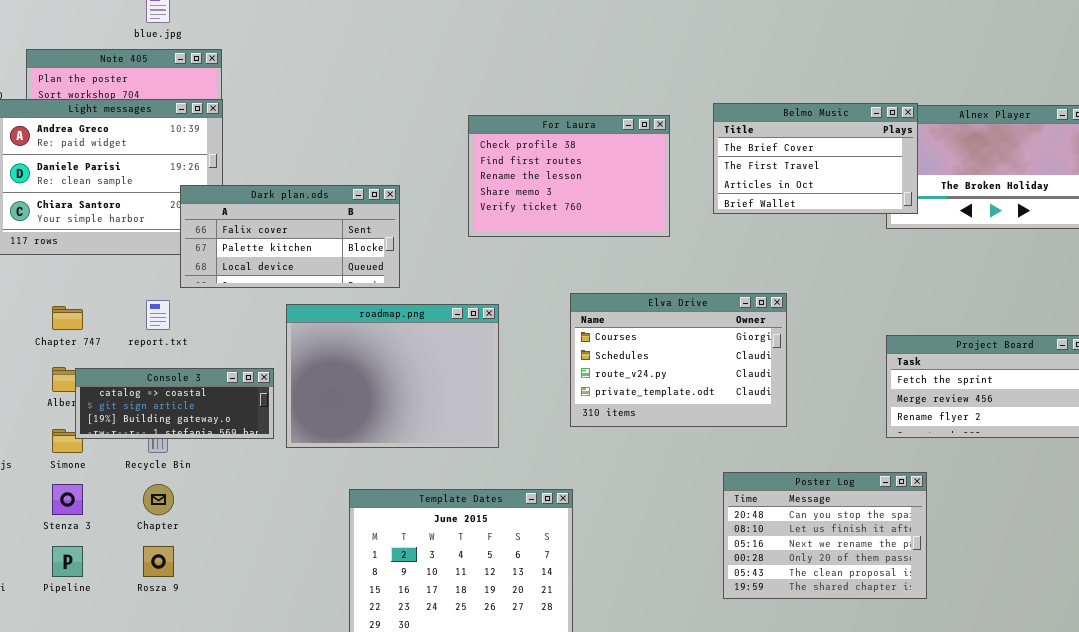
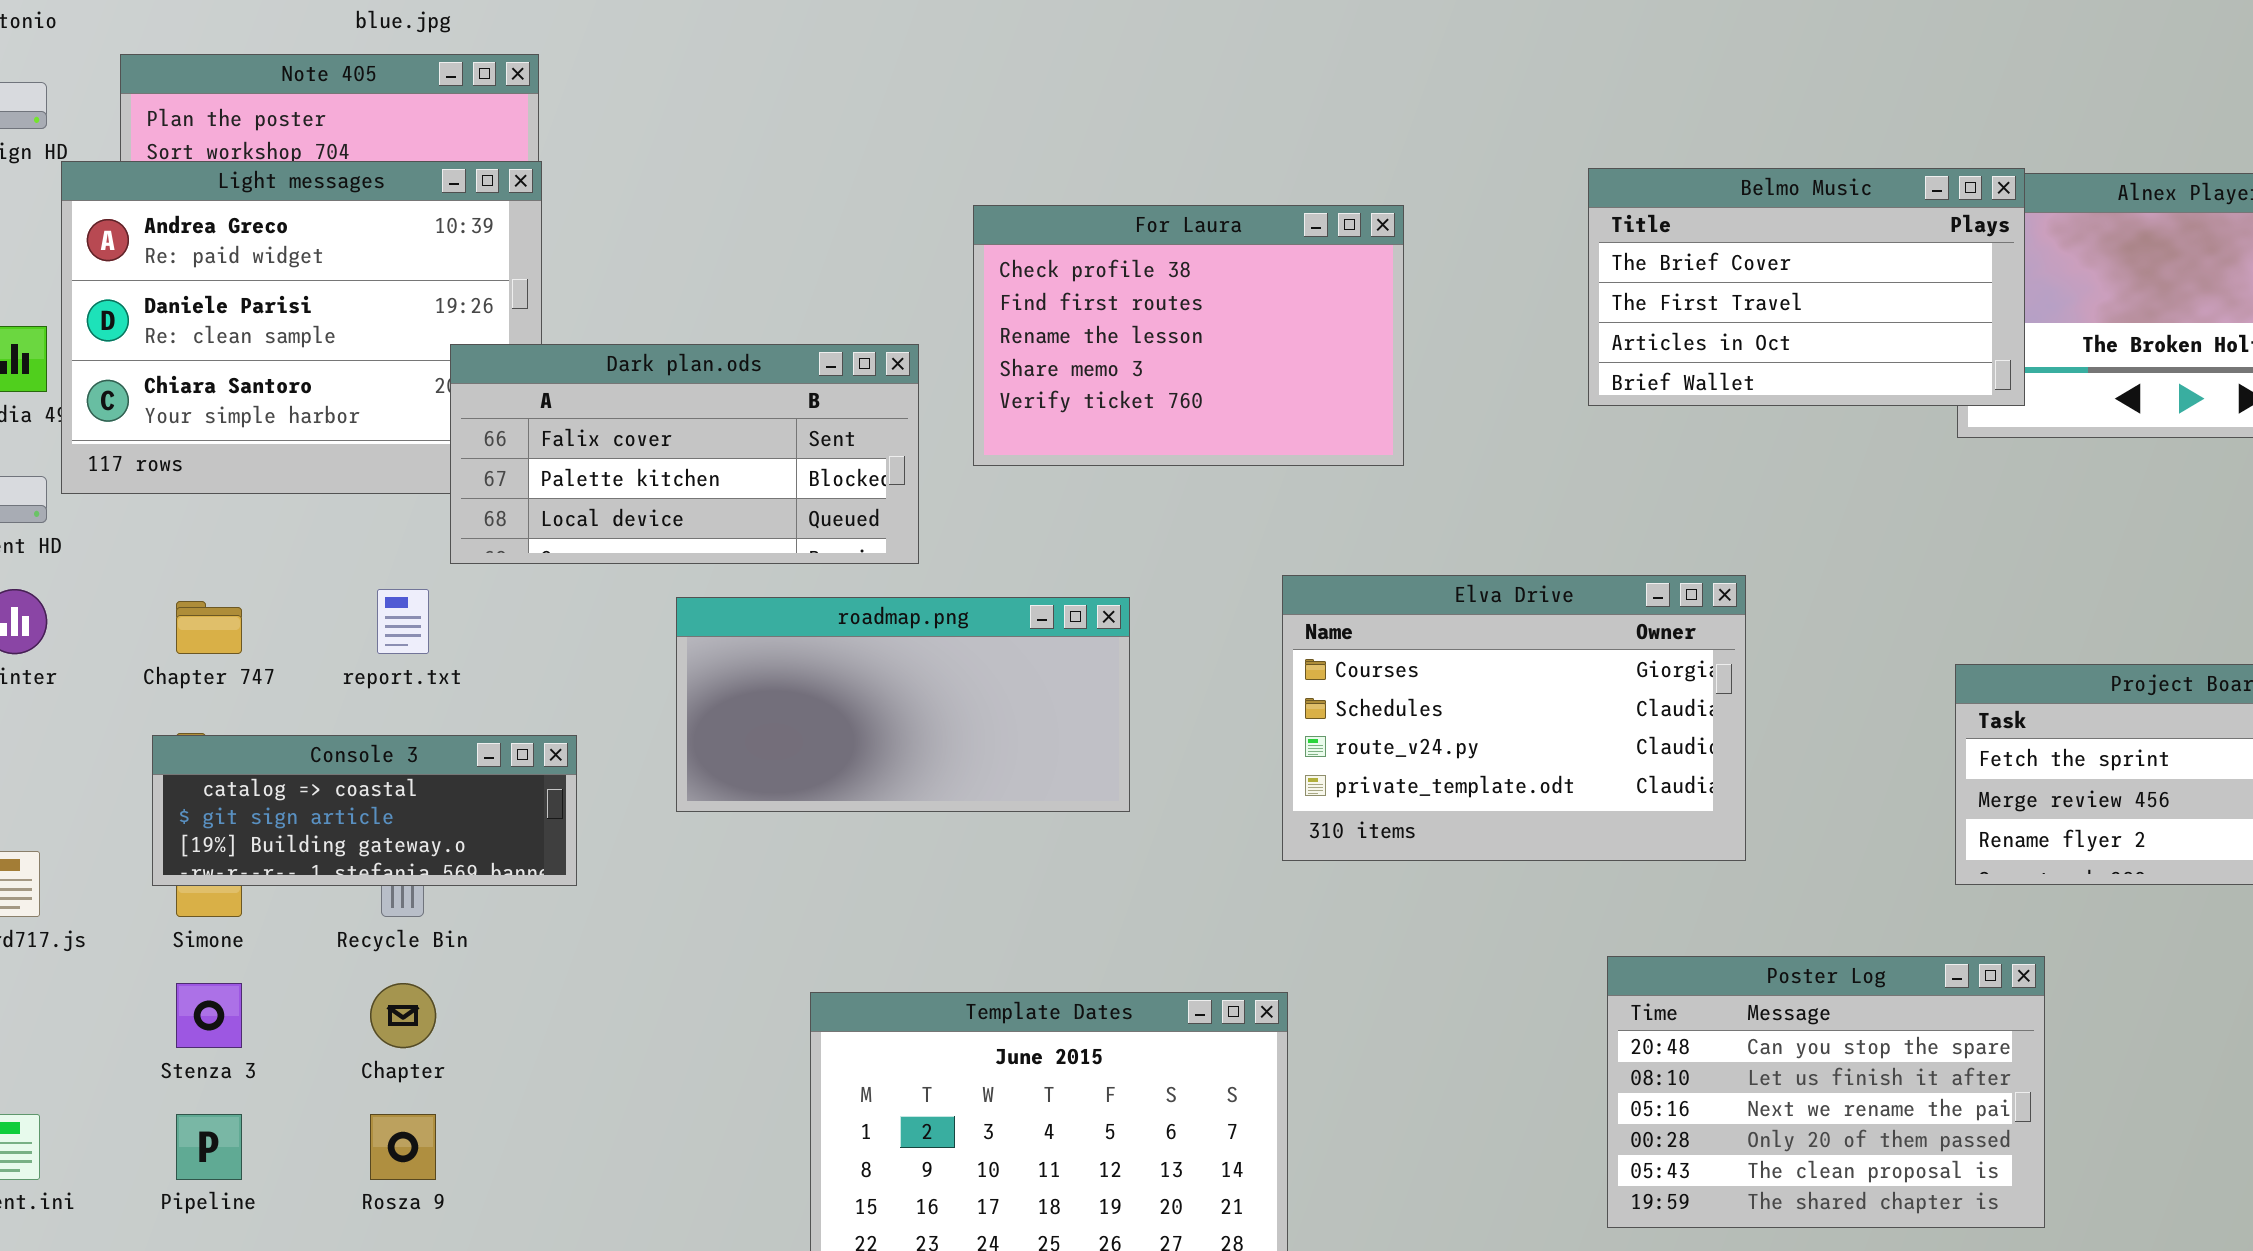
For Laura: [468,115,670,237] -> [973,205,1404,466], moved
roadmap.png: [286,304,499,448] -> [676,597,1130,812], resized
Console 3: [75,368,274,439] -> [152,735,577,886], moved

